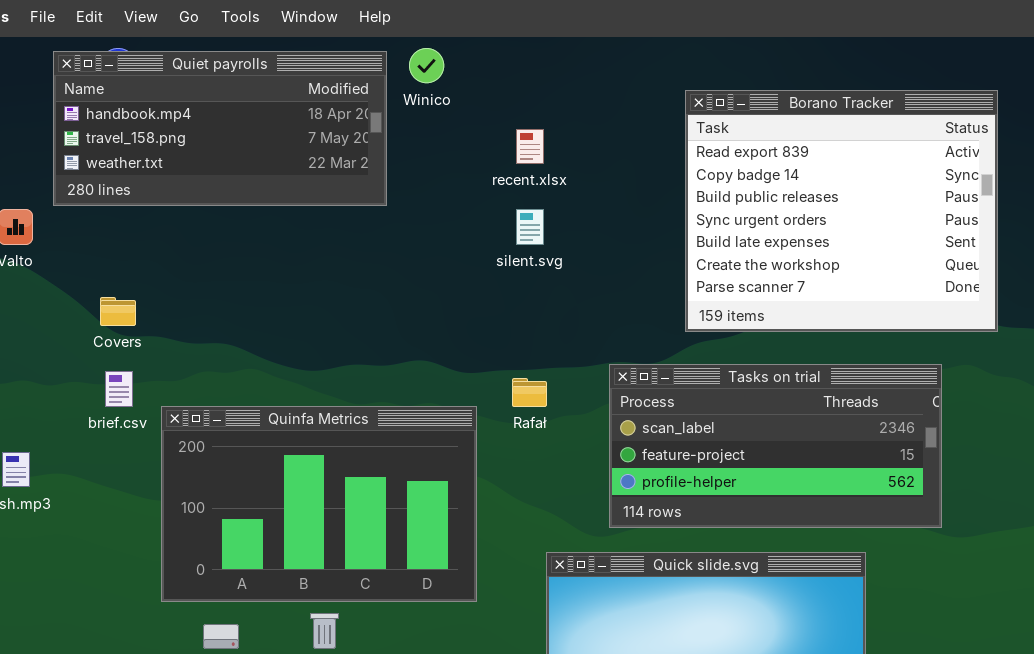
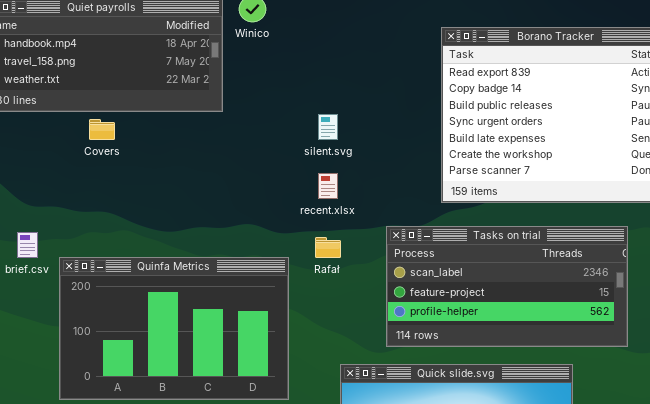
recent.xlsx: [516,129,544,164] -> [318,173,338,199], moved
Covers: [100,297,136,326] -> [89,119,115,140], moved

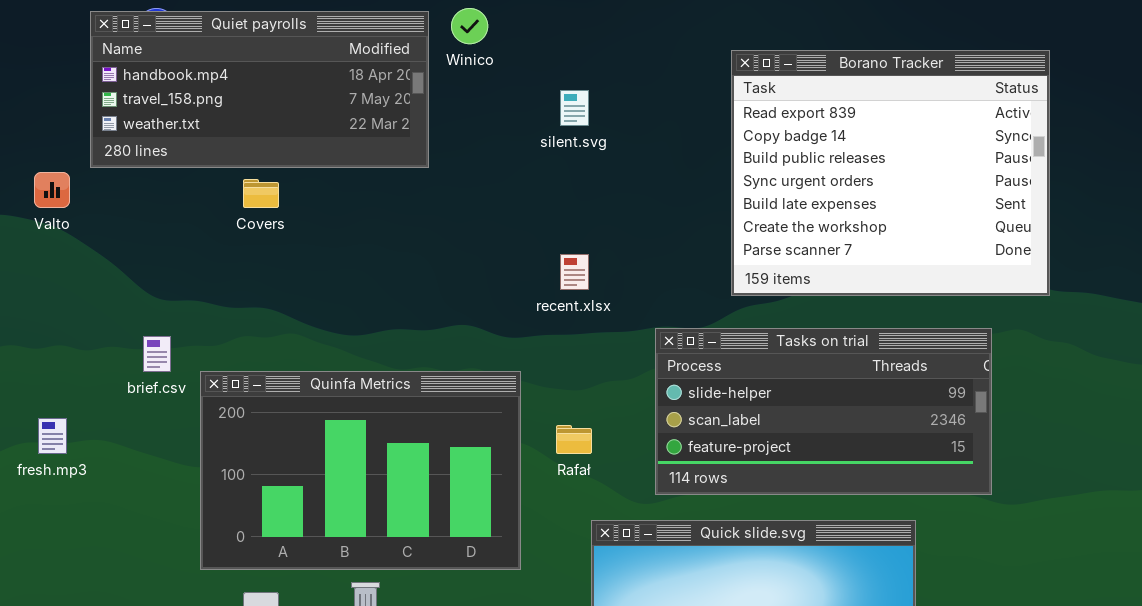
silent.svg: [318,114,338,140] -> [560,90,589,126], moved
Tasks on trial: [386,226,628,347] -> [655,328,992,495], scrolled up 1 row
Rafał: [315,237,341,258] -> [556,425,592,454], moved

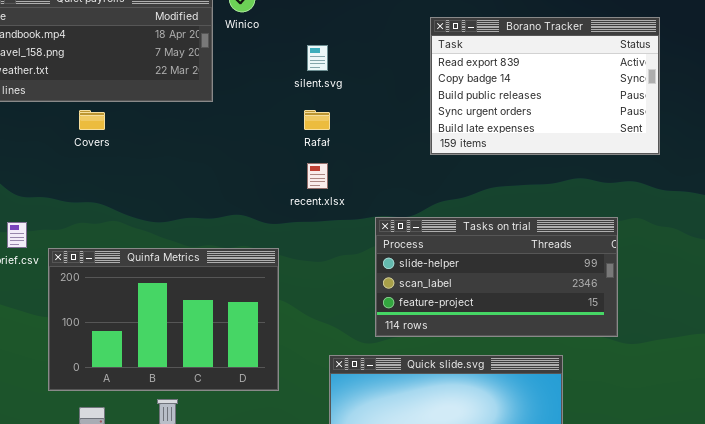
Borano Tracker: [731,50,1050,296] -> [430,17,660,155], resized
Rafał: [556,425,592,454] -> [304,110,330,130], moved

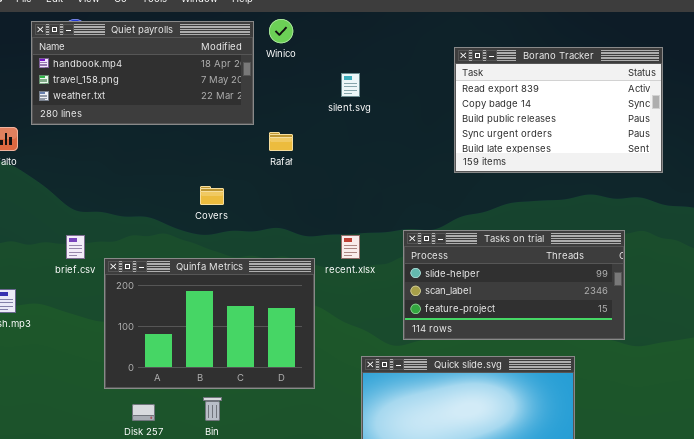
Covers: [79,110,105,130] -> [200,186,224,205], moved
Rafał: [304,110,330,130] -> [269,132,293,151], moved
recent.xlsx: [307,163,328,189] -> [341,235,360,259], moved

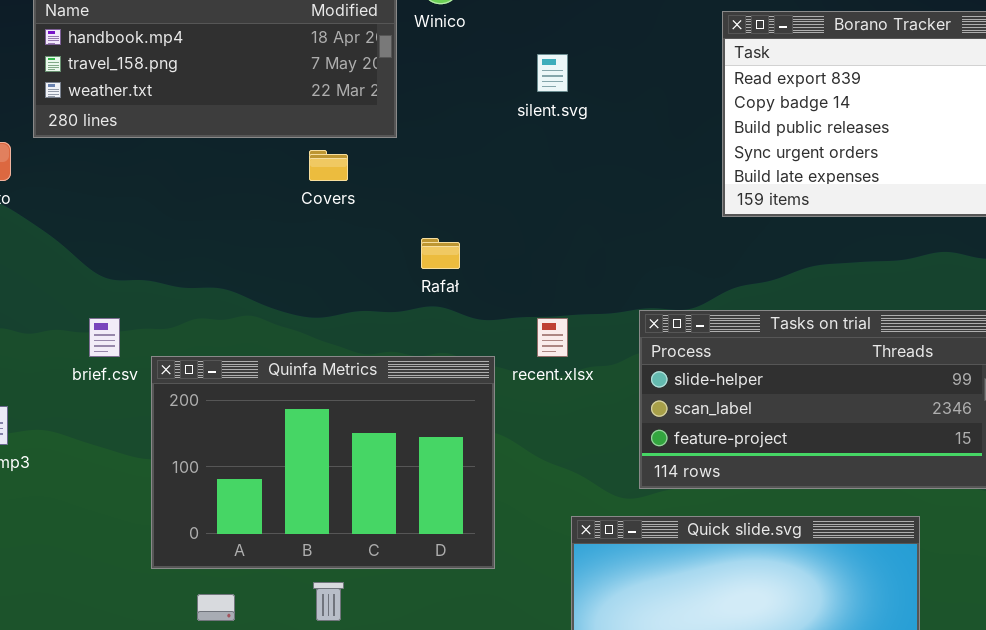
Rafał: [269,132,293,151] -> [421,238,460,269], moved
Covers: [200,186,224,205] -> [309,150,348,181], moved

